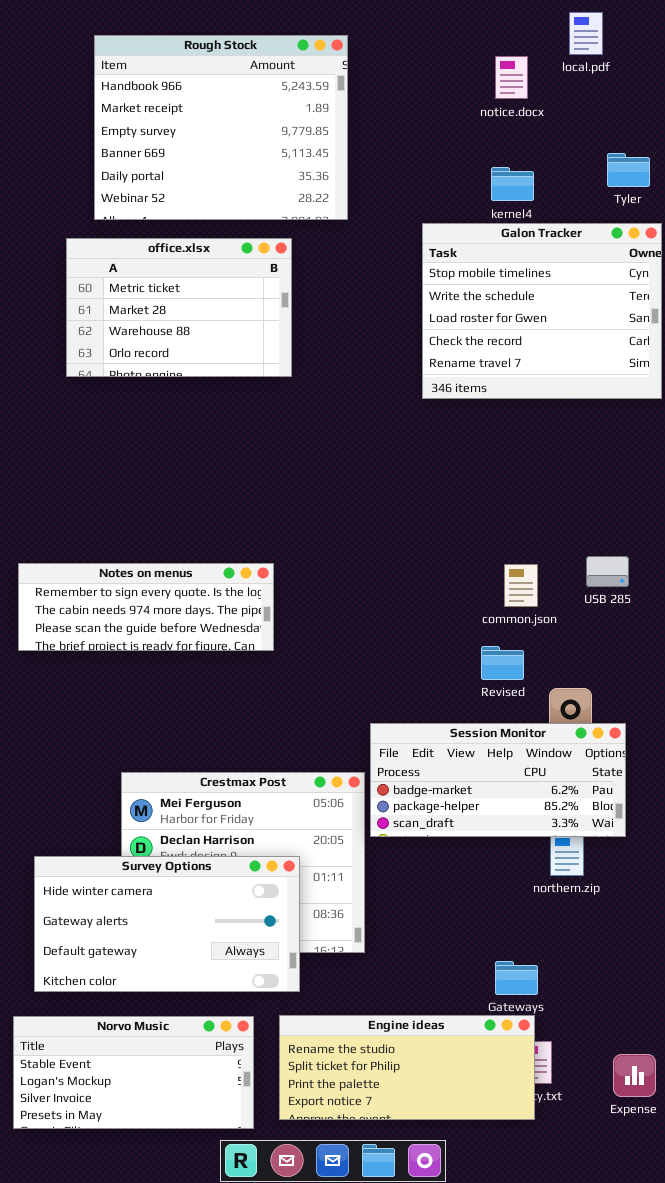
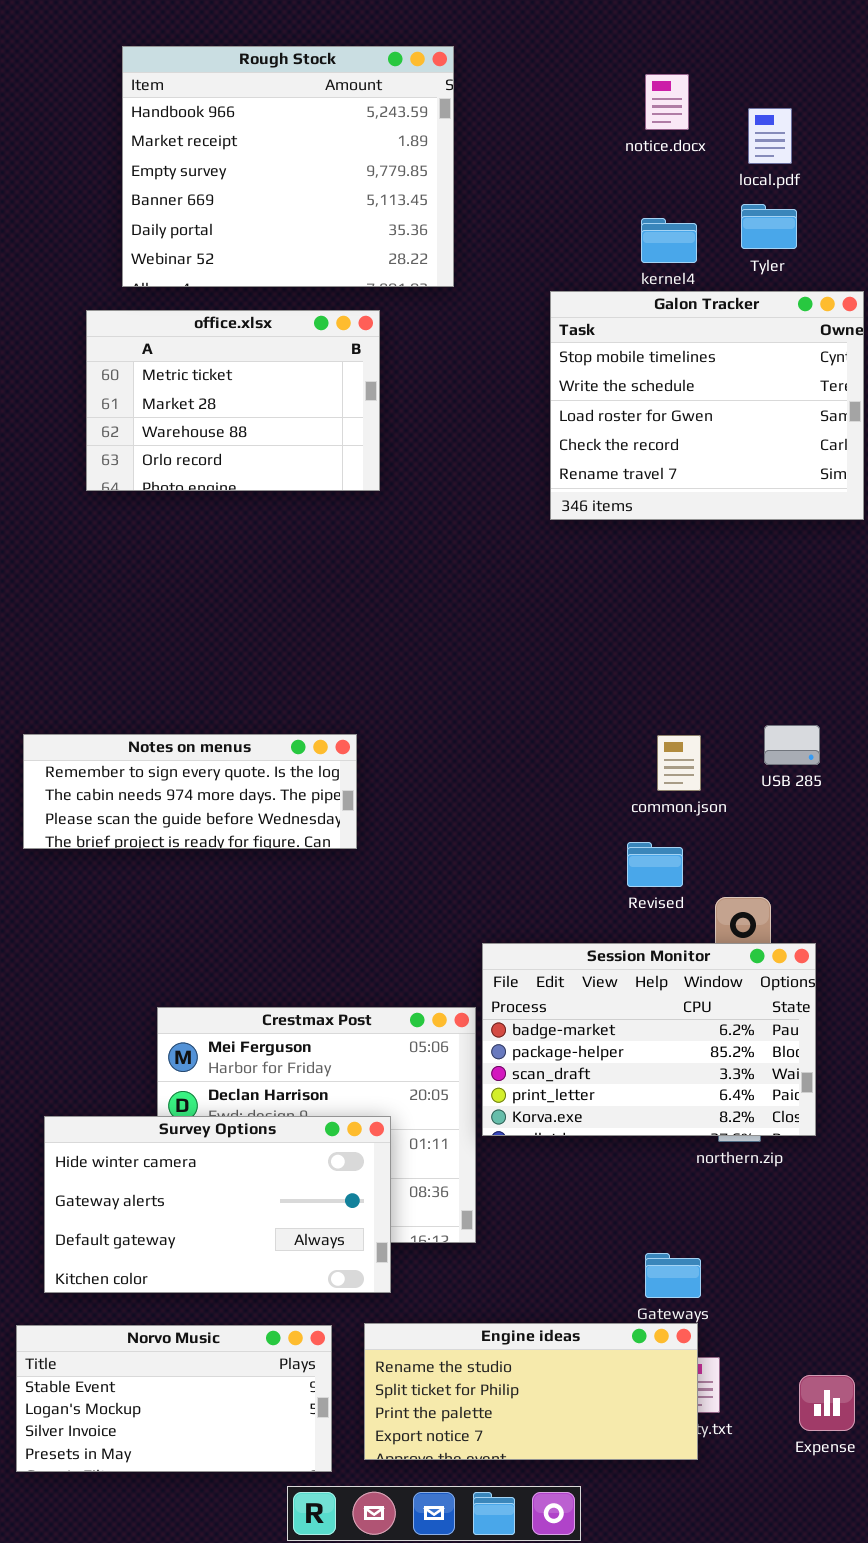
local.pdf: [569,12,603,55] -> [748,108,792,164], moved
Tyler: [607,153,650,187] -> [741,204,797,249], moved
Session Monitor: [370,723,626,837] -> [482,943,816,1136], resized

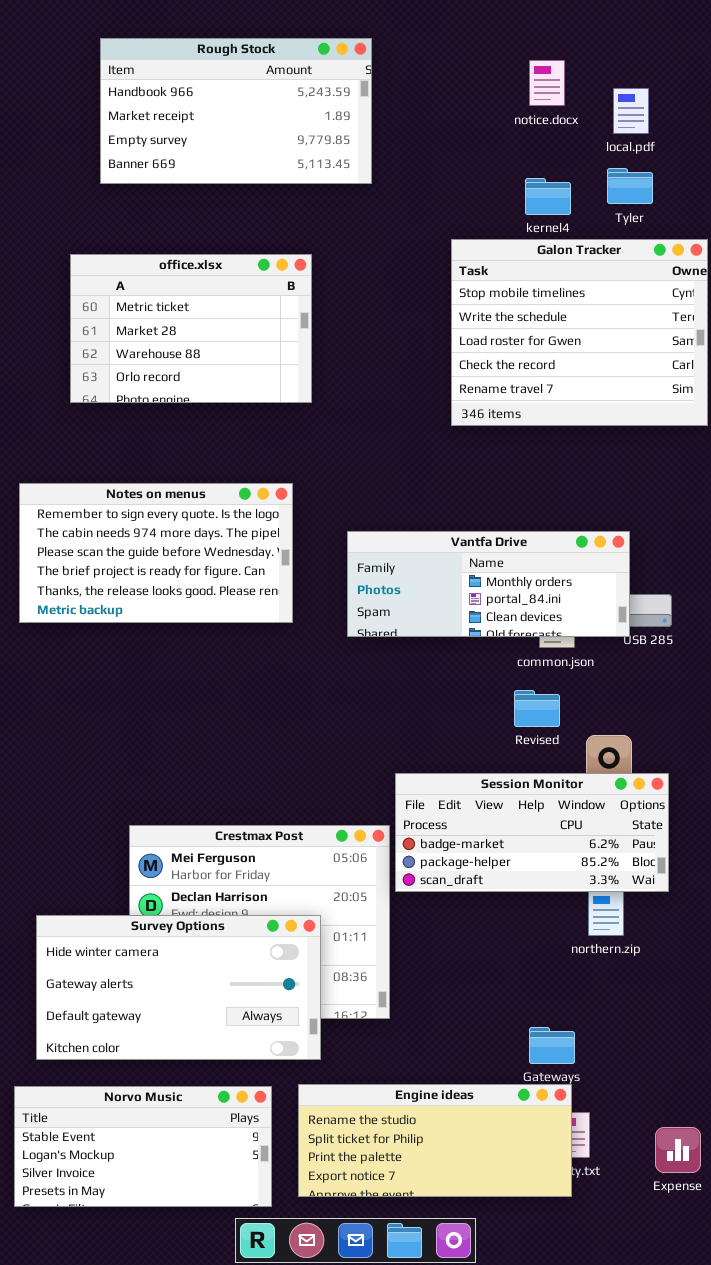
Rough Stock: [122,46,454,287] -> [100,38,372,184], resized
Vantfa Drive: none -> [347,531,630,637], opened
Notes on menus: [23,734,357,849] -> [19,483,293,623], moved, resized
Session Monitor: [482,943,816,1136] -> [395,773,669,892], resized

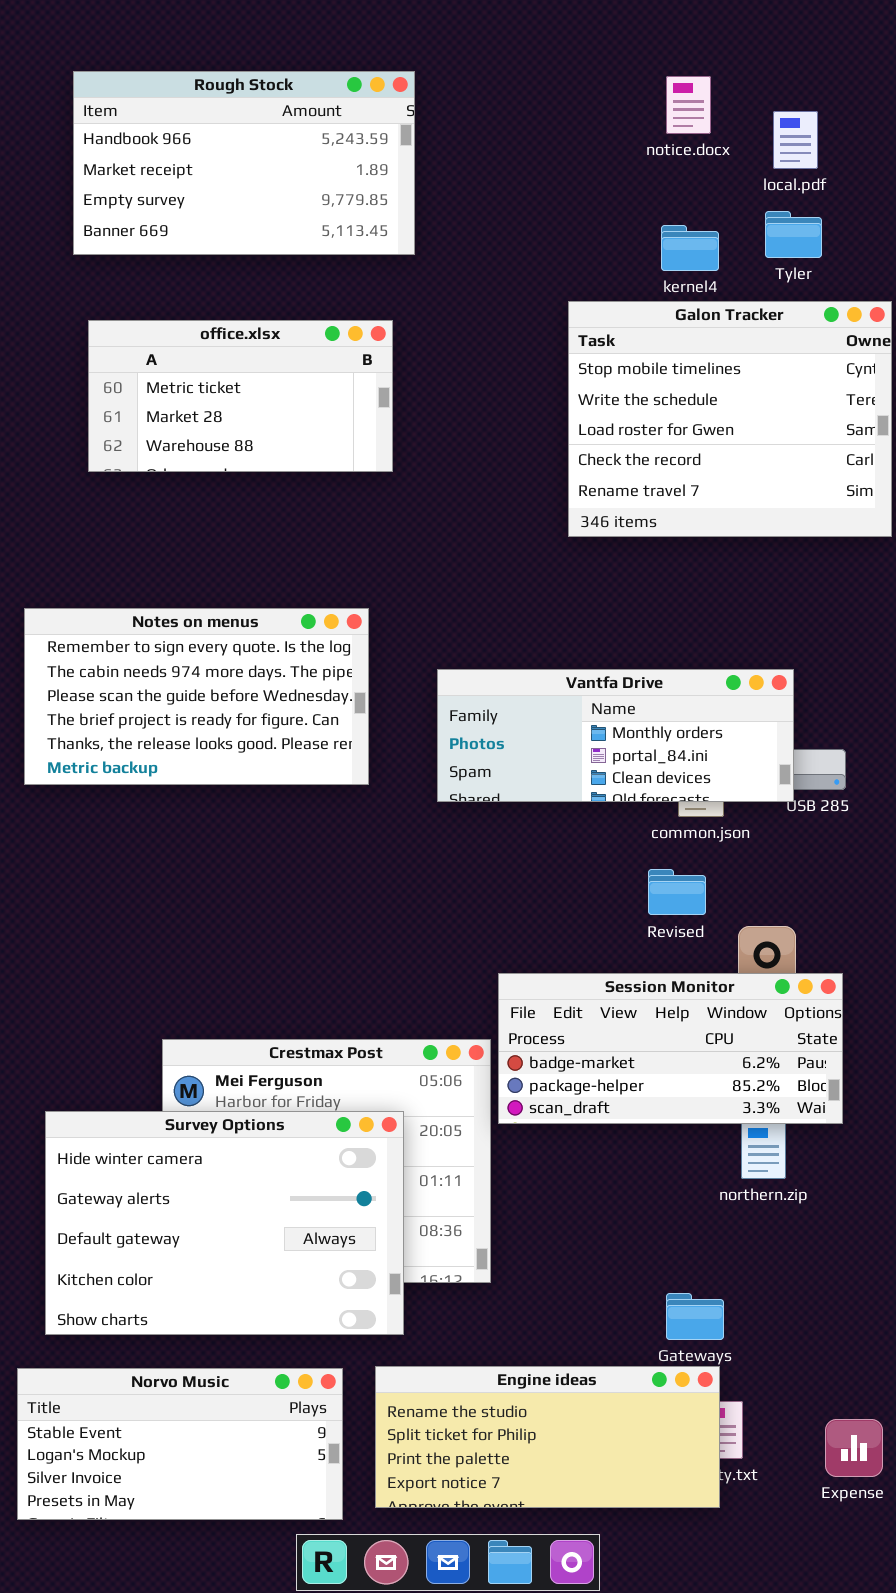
Rough Stock: [100,38,372,184] -> [73,71,415,255], moved
office.xlsx: [70,254,312,403] -> [88,320,393,472], resized
Survey Options: [36,915,321,1060] -> [45,1111,404,1335], resized

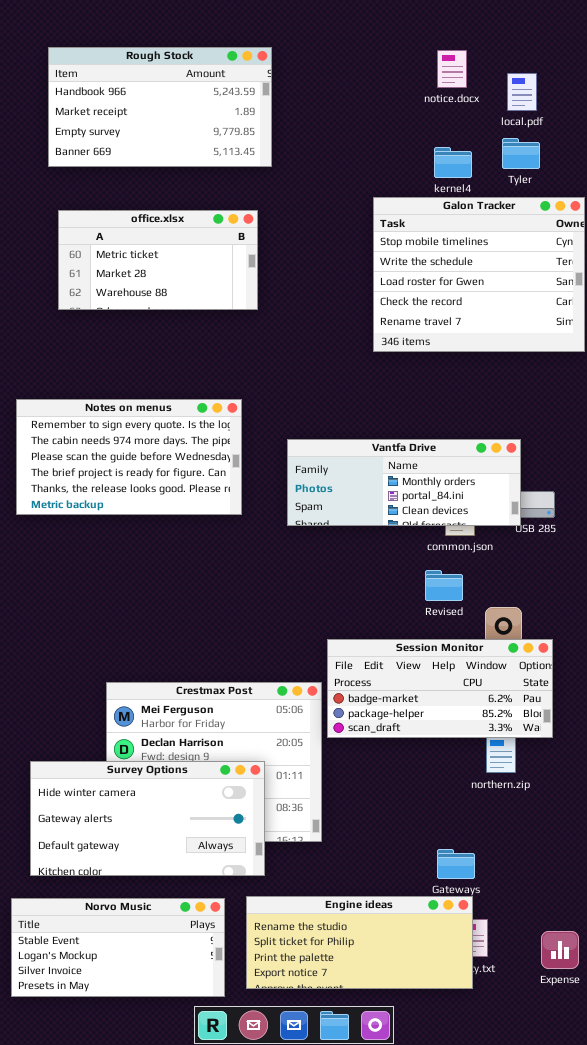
Survey Options: [45,1111,404,1335] -> [30,761,265,876], resized

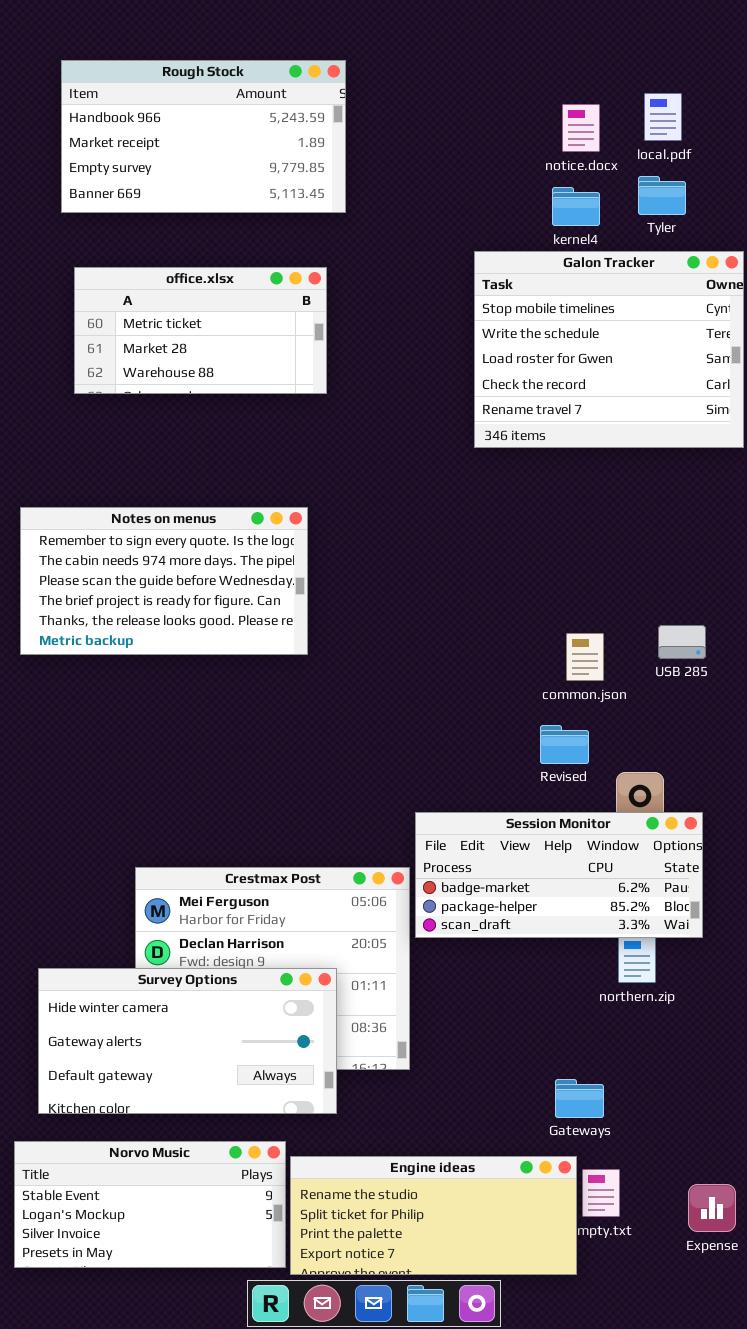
notice.docx: [437,50,467,88] -> [562,104,600,152], moved
Vantfa Drive: [287,439,521,526] -> none, closed
Engine ideas: [246,896,473,989] -> [290,1156,577,1275], moved

